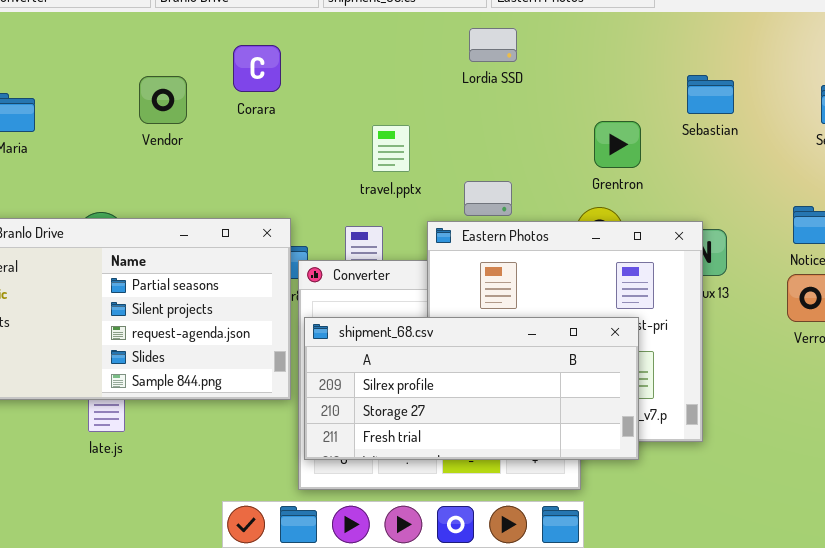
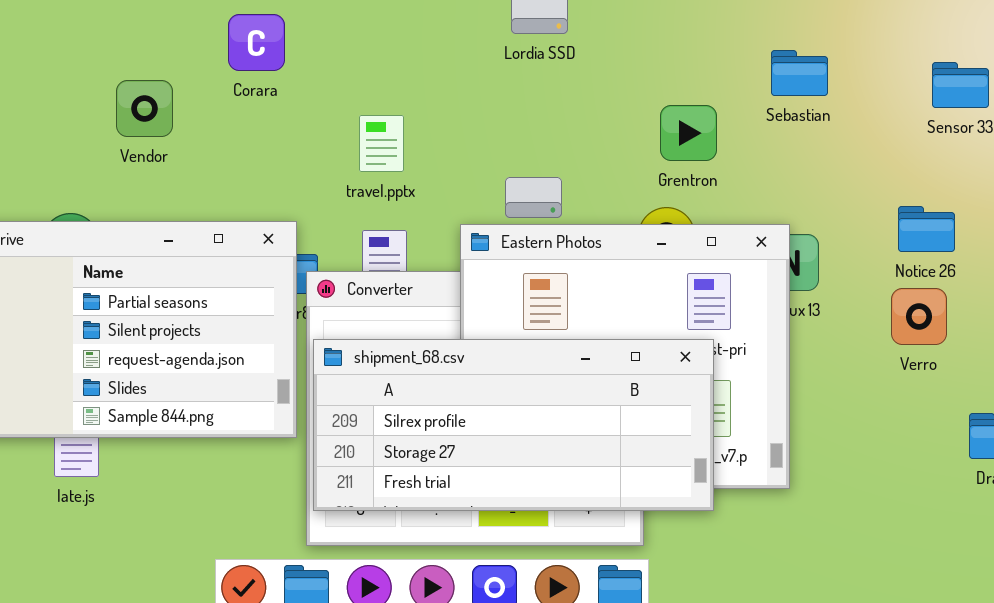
Vendor: [139,76,187,124] -> [116,80,173,137], moved
travel.pptx: [372,125,410,172] -> [359,115,404,172], moved

